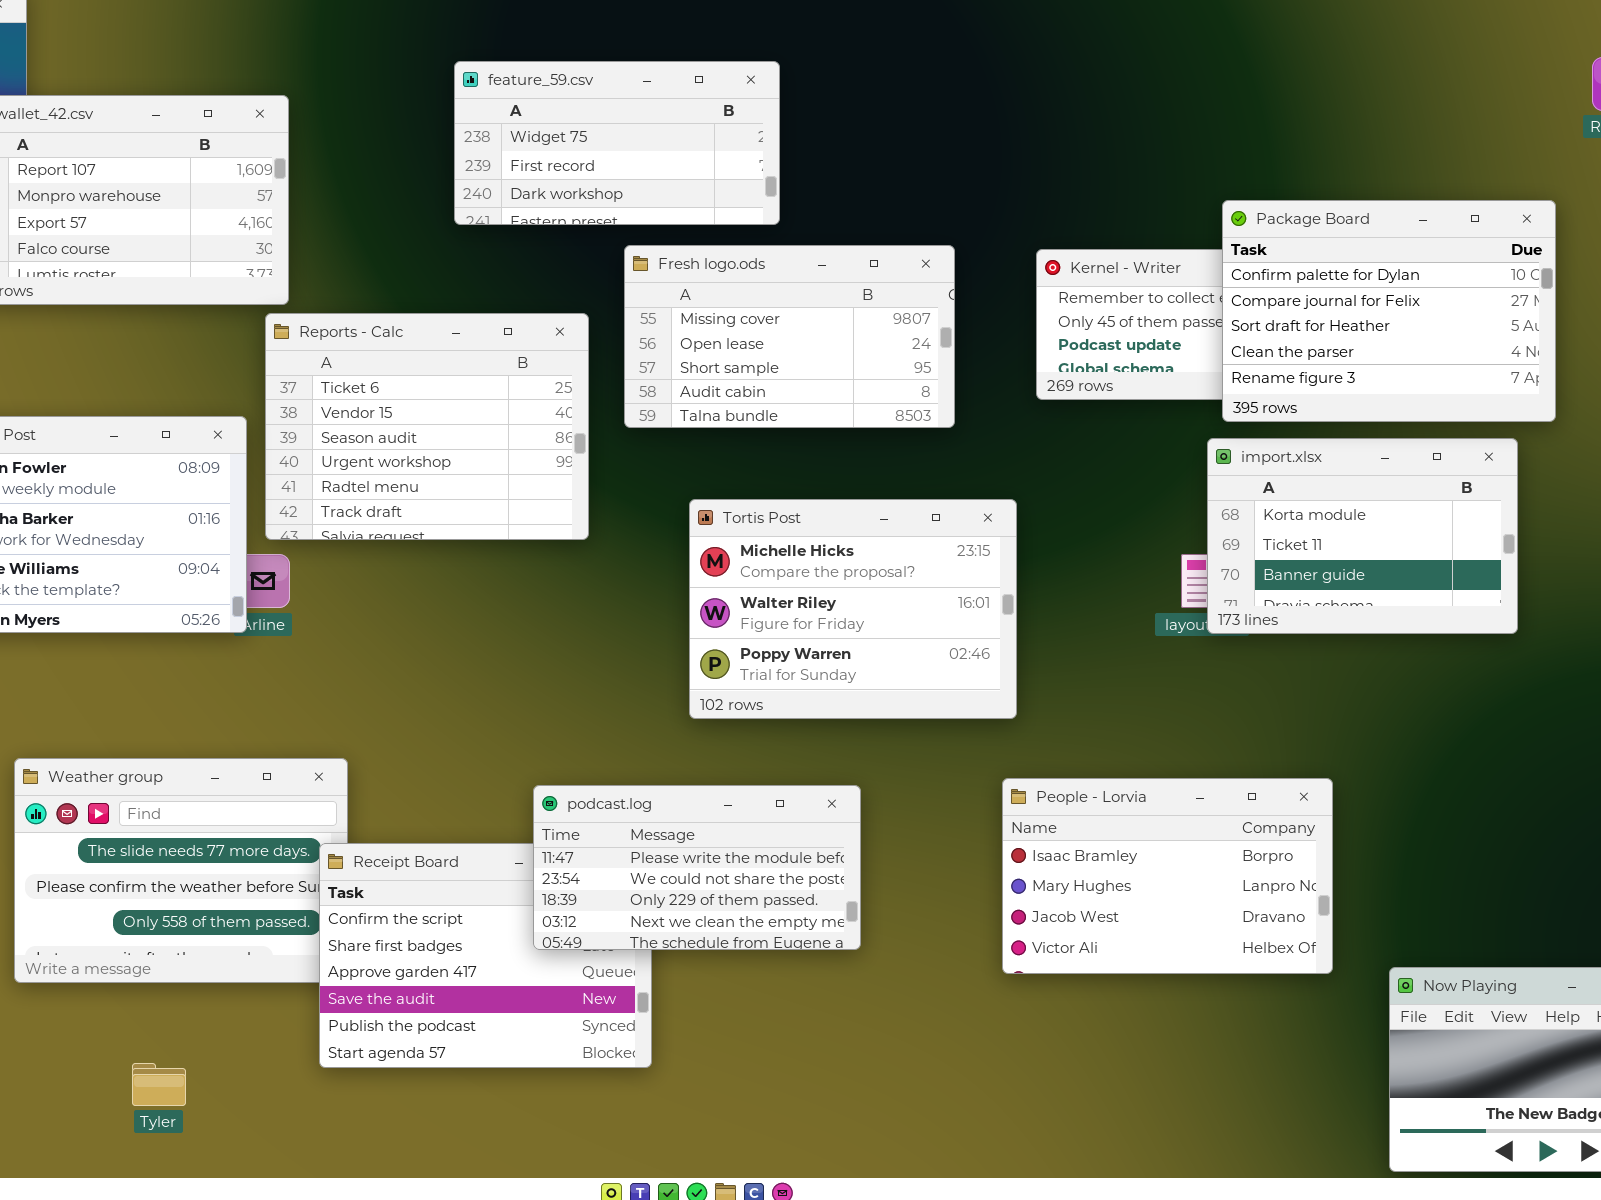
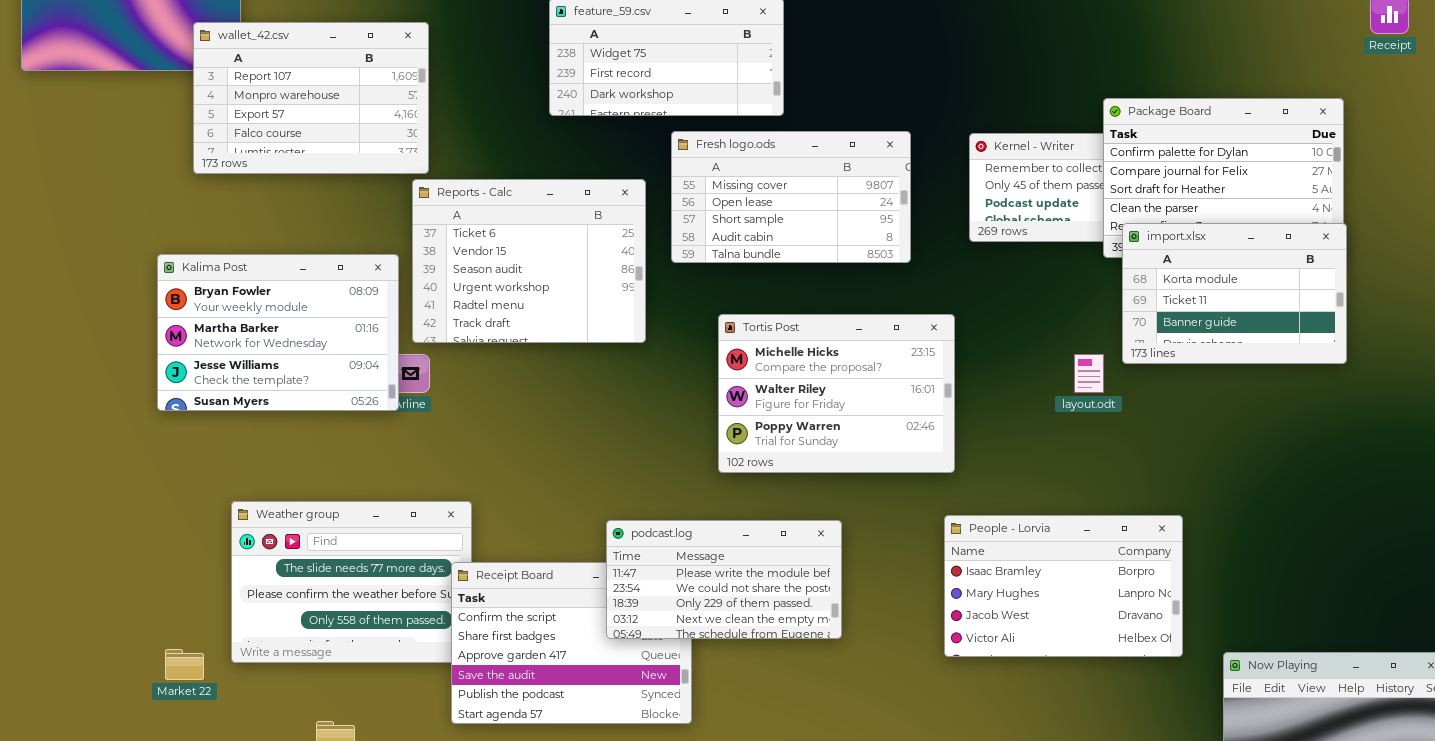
import.xlsx: [1207,438,1518,634] -> [1122,223,1347,364], moved

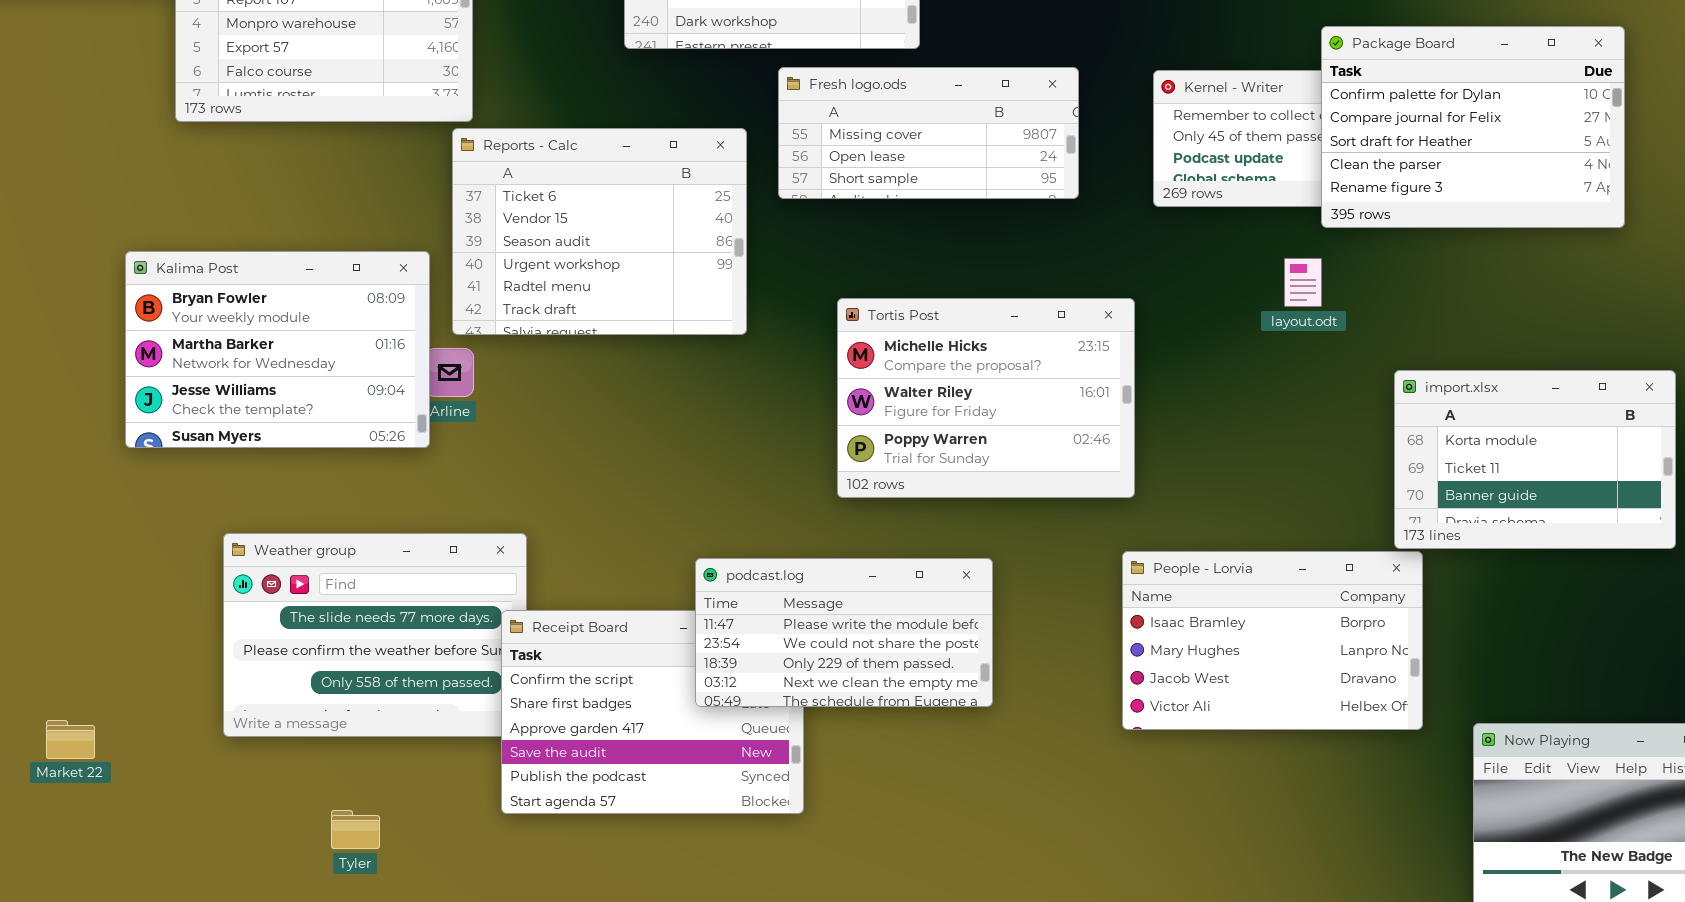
Fresh logo.ods: [671,131,911,263] -> [778,67,1079,199], resized
import.xlsx: [1122,223,1347,364] -> [1394,370,1676,549], moved
Kalima Post: [157,254,399,411] -> [125,251,430,448], moved
layout.odt: [1074,354,1104,393] -> [1284,258,1322,307], moved
Market 22: [165,649,204,680] -> [46,720,95,759], moved

